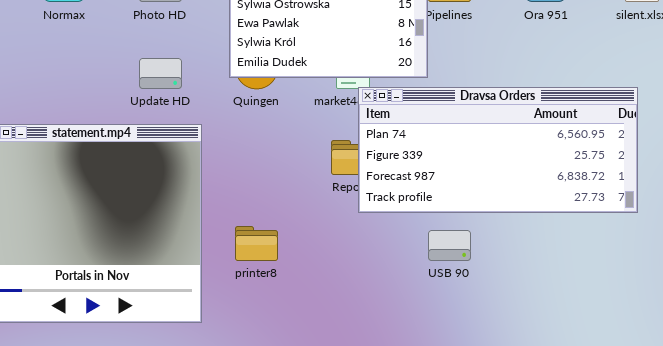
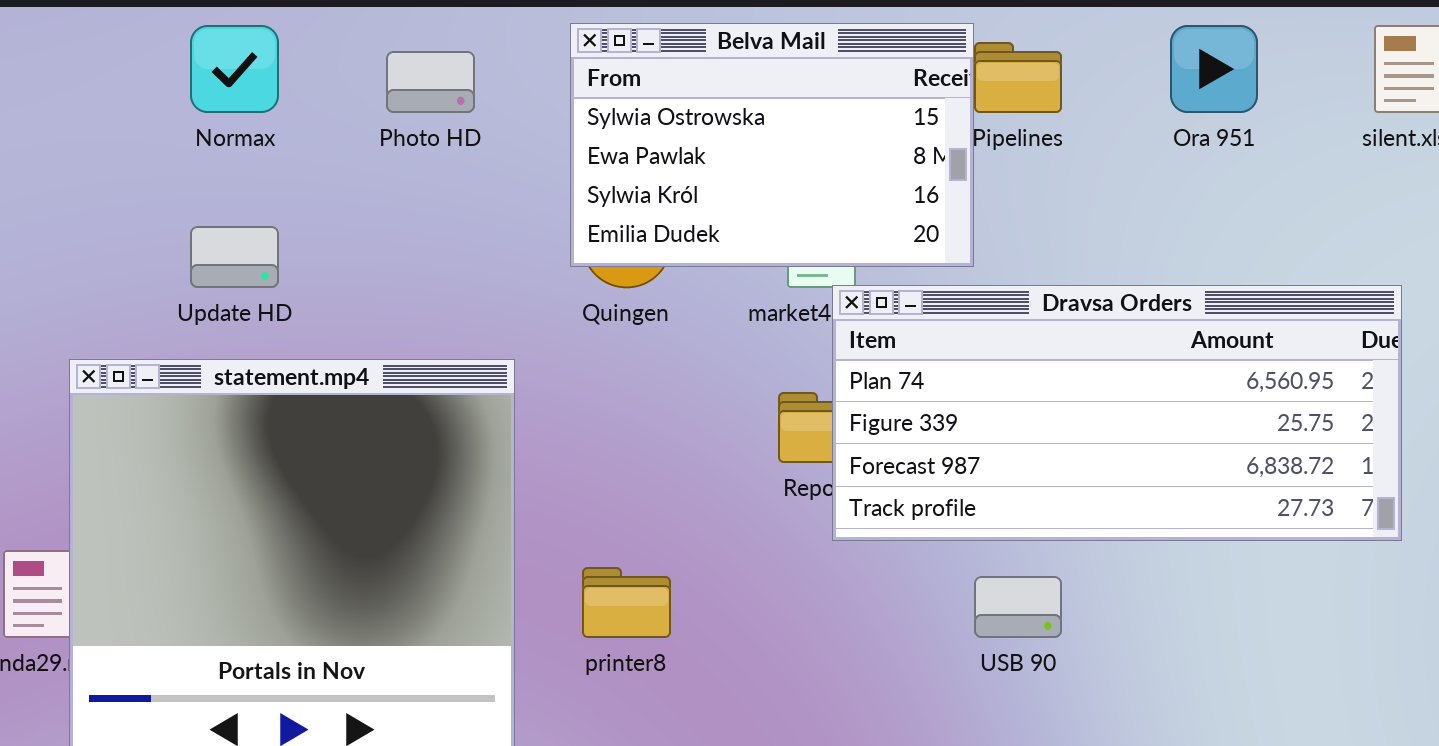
Update HD: [139,58,182,89] -> [190,226,279,288], moved

